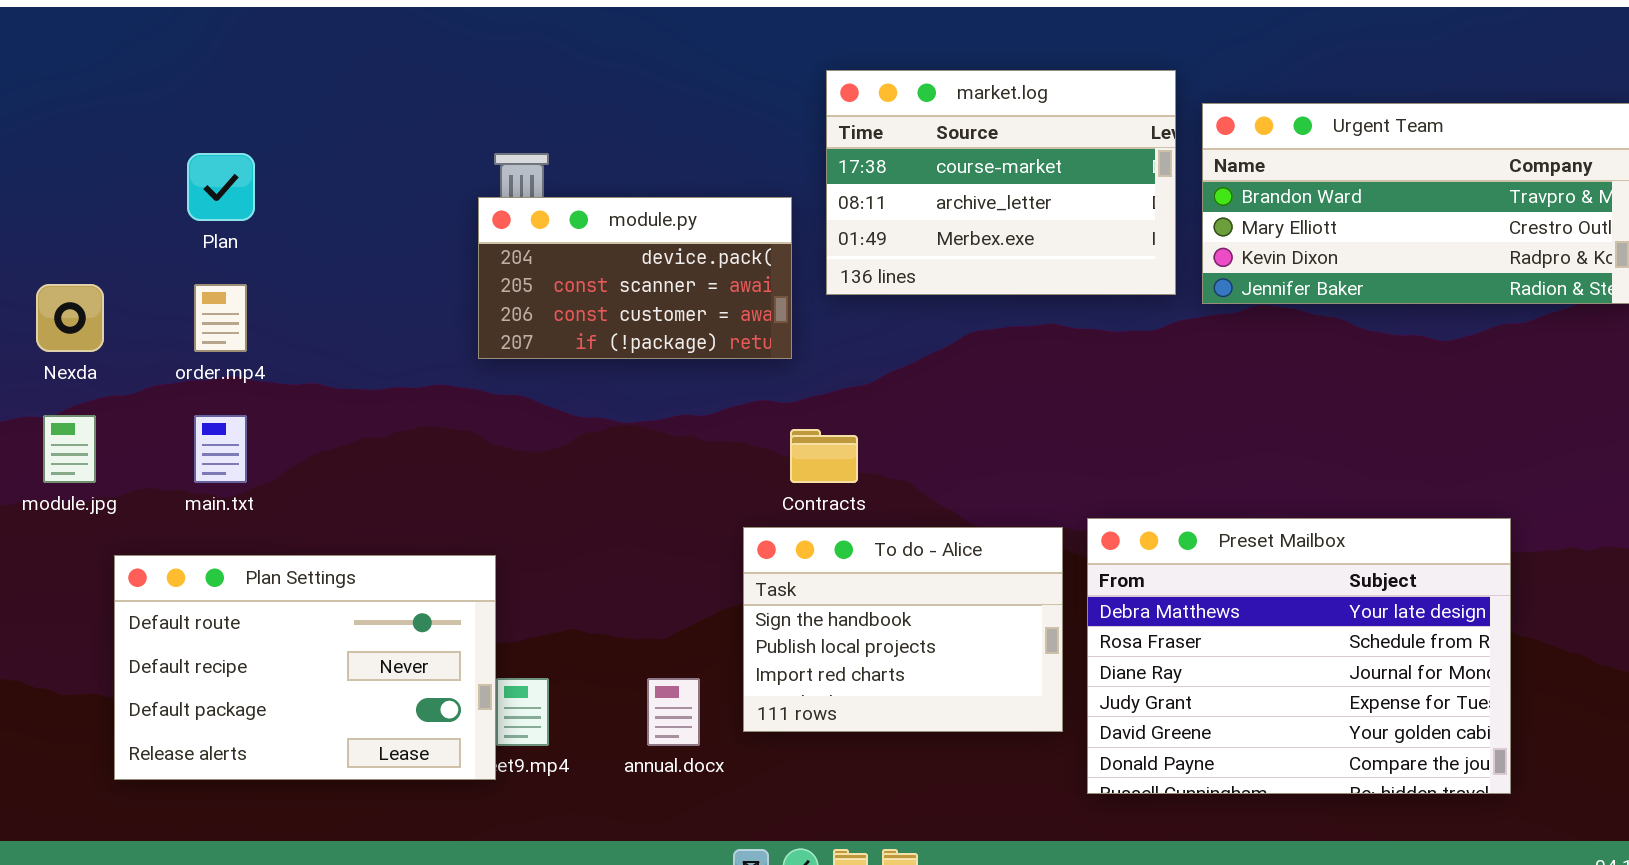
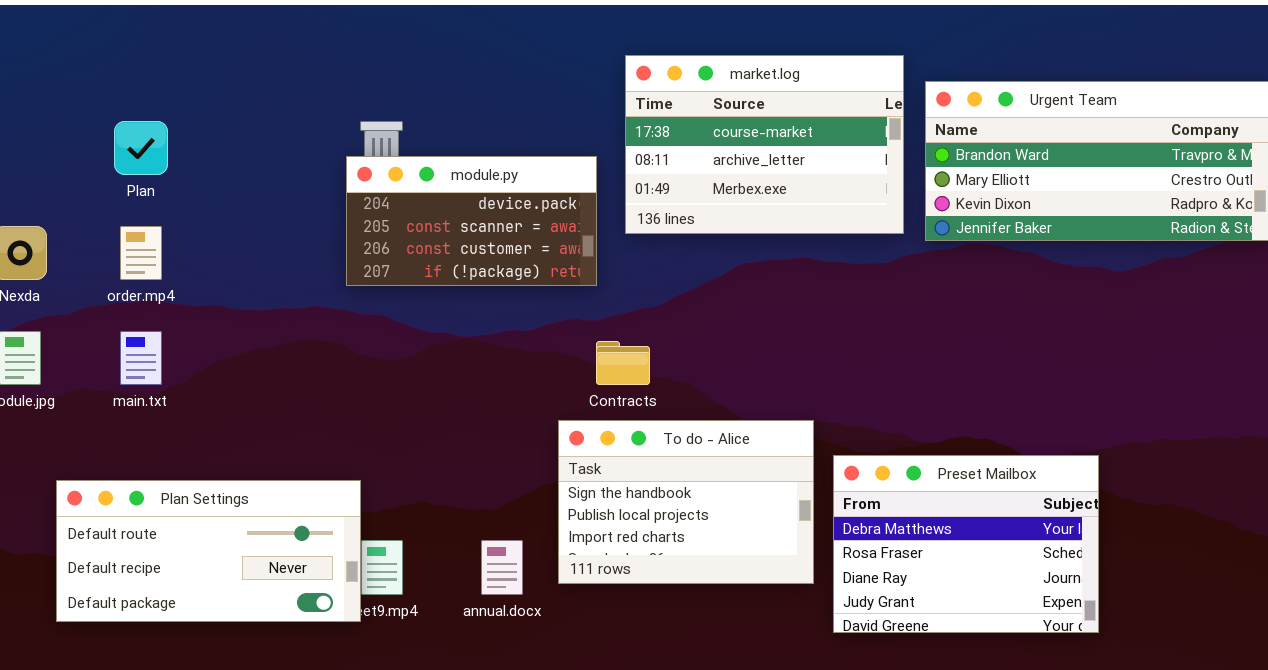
Preset Mailbox: [1087,518,1511,794] -> [833,455,1099,633], resized
Plan Settings: [114,555,496,780] -> [56,480,361,622], resized

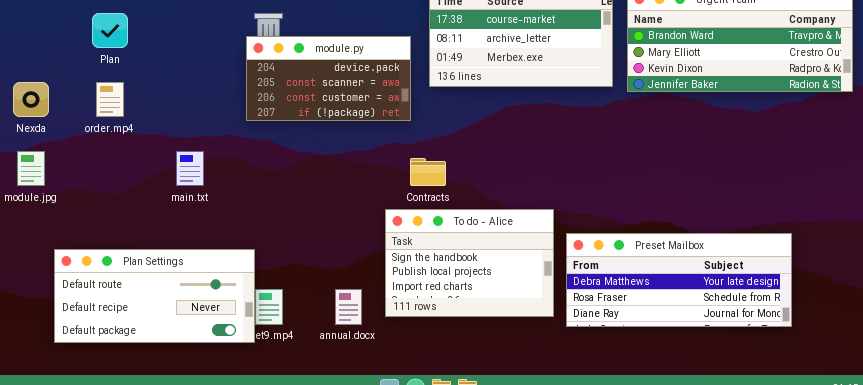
main.txt: [120,331,162,385] -> [176,151,204,186], moved
Preset Mailbox: [833,455,1099,633] -> [566,233,792,327], resized

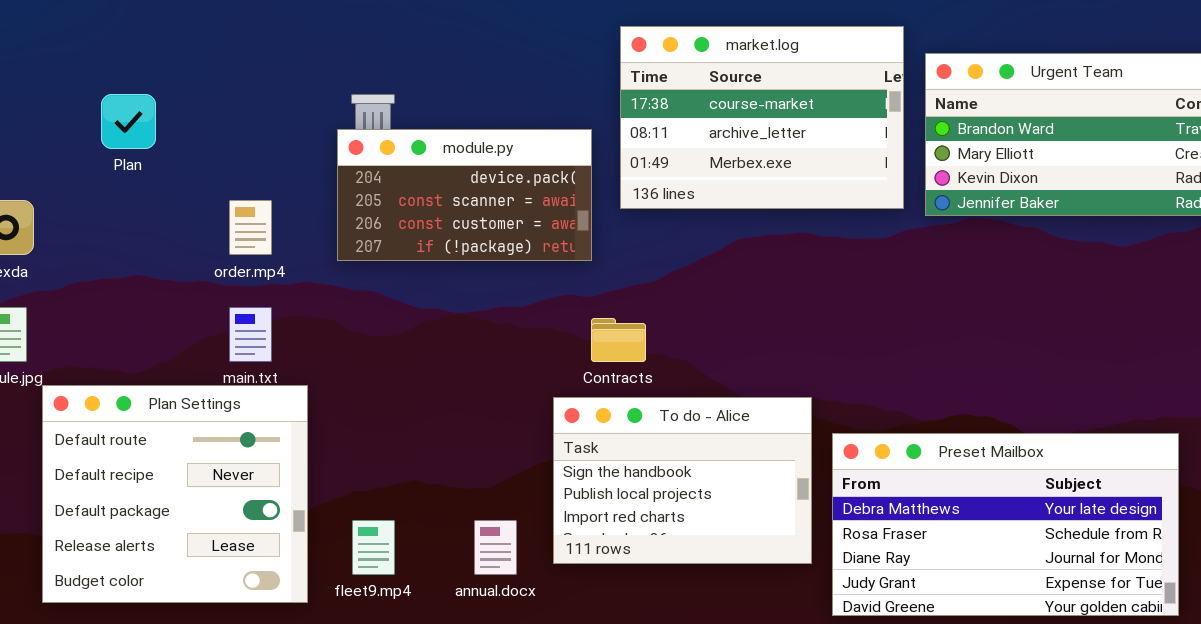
order.mp4: [96,82,124,117] -> [229,200,272,255], moved
Preset Mailbox: [566,233,792,327] -> [832,433,1179,616], resized
Plan Settings: [54,249,255,343] -> [42,385,308,603], resized

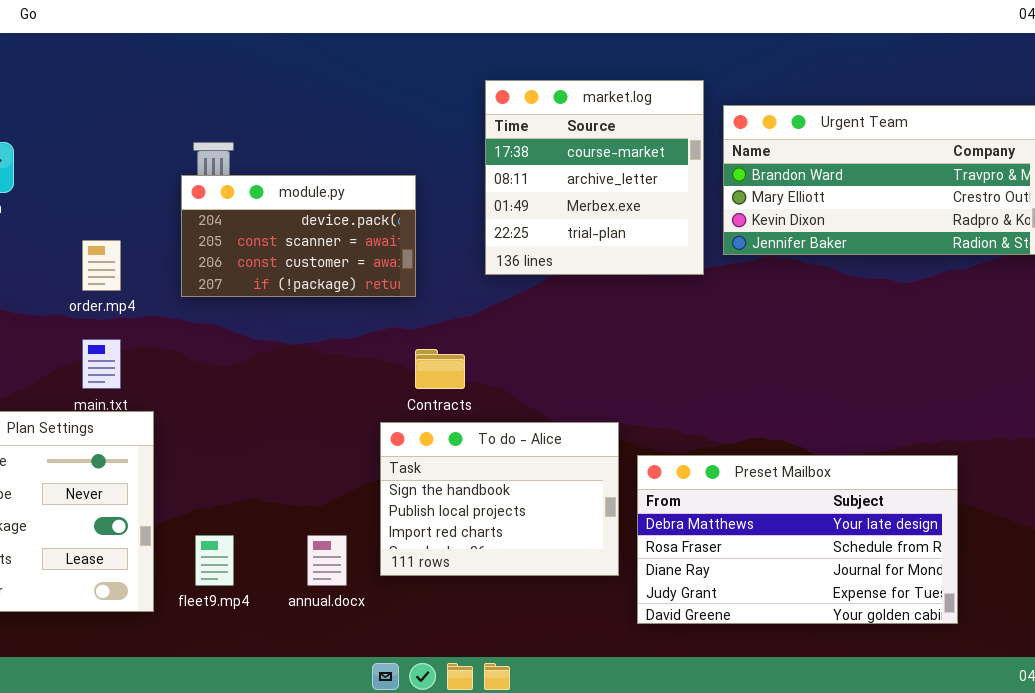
market.log: [620,26,904,209] -> [485,80,704,275], resized

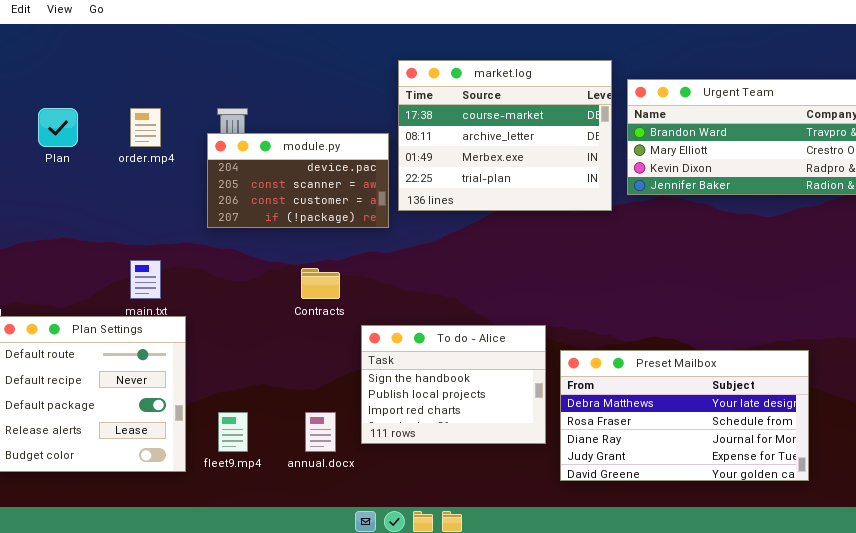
market.log: [485,80,704,275] -> [398,60,612,211], resized
order.mp4: [82,240,121,291] -> [130,108,161,147], moved
Contracts: [415,349,465,389] -> [301,268,340,299], moved

